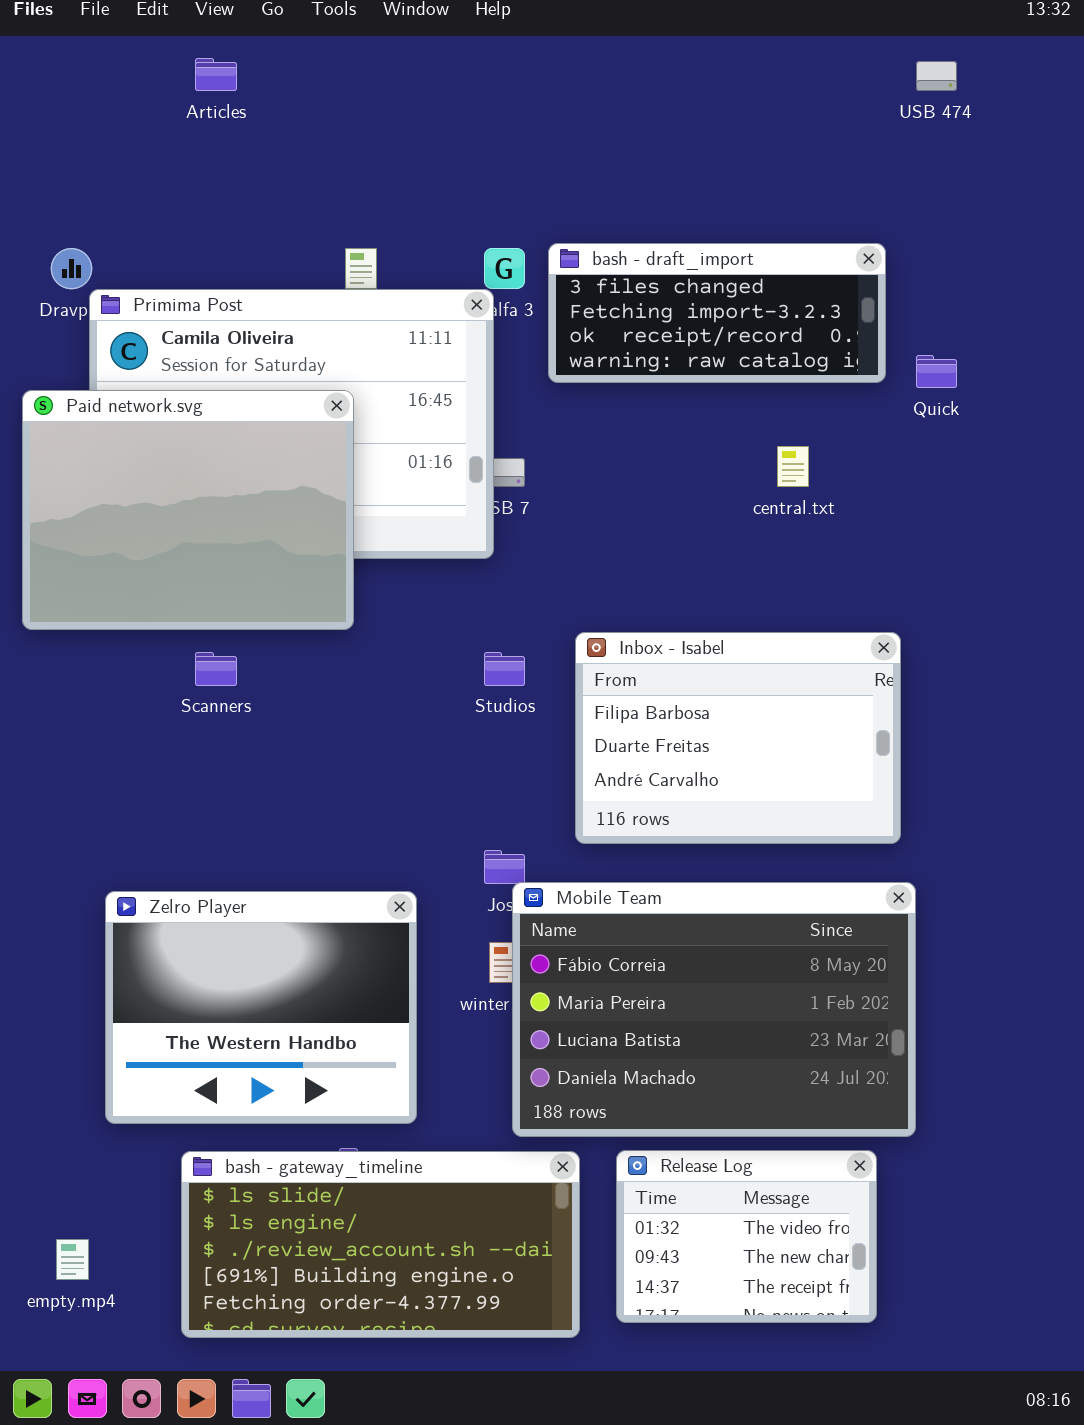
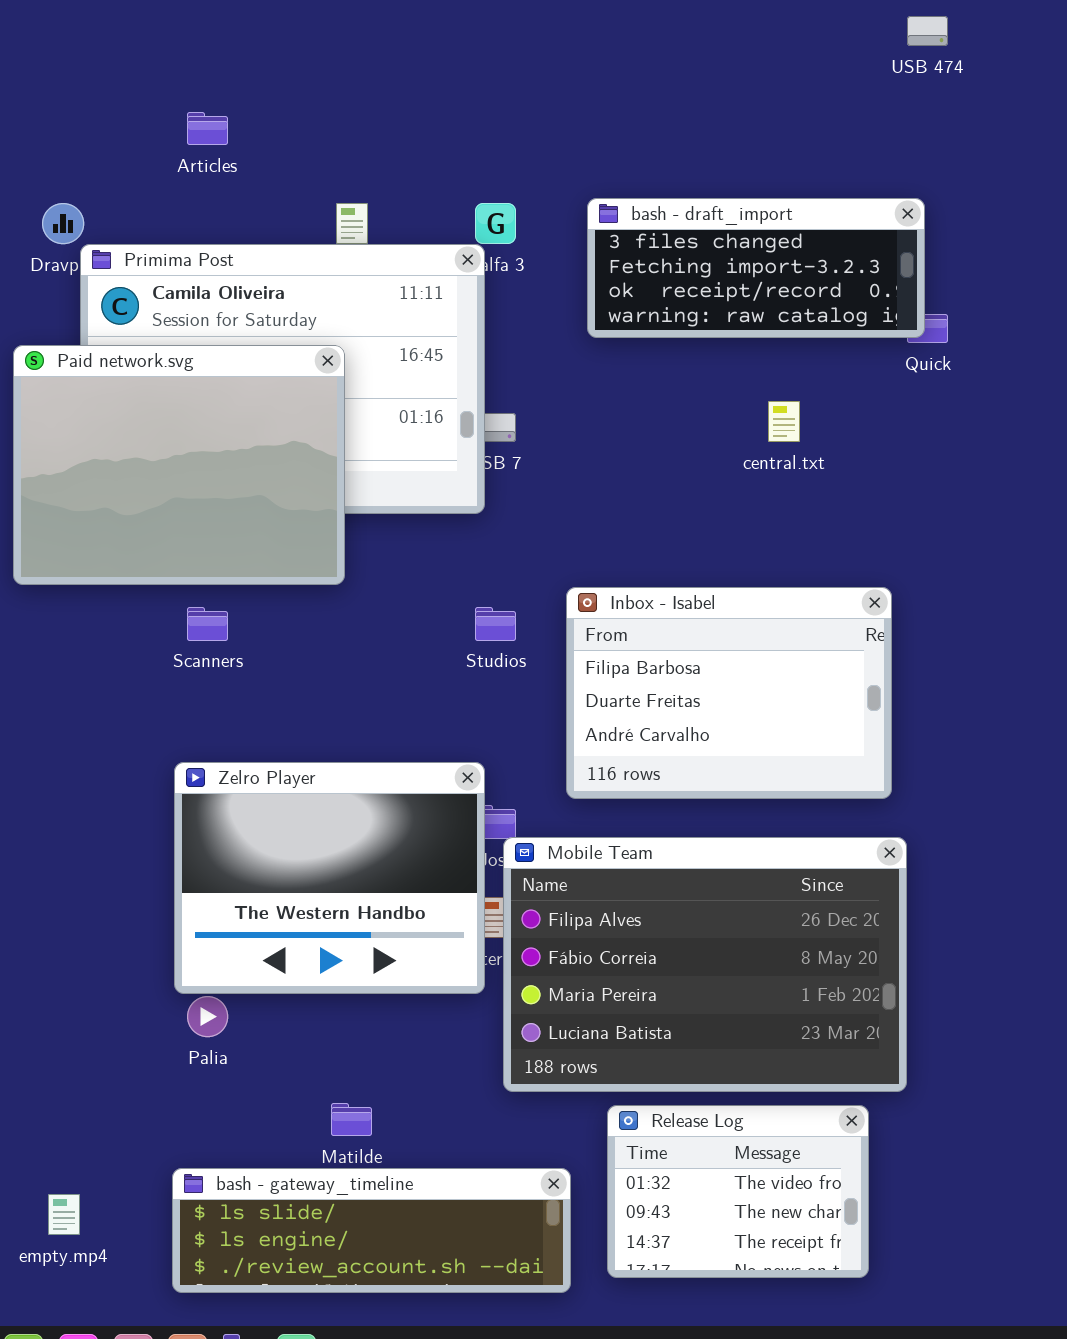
Articles: [195,58,237,91] -> [187,112,228,145], moved
bash - draft_import: [548,243,886,383] -> [587,198,925,338], moved
Mobile Team: [512,882,916,1137] -> [503,837,907,1092], scrolled up 1 row
Zelro Player: [105,891,417,1124] -> [174,762,485,994], moved
bash - gateway_timeline: [181,1151,580,1338] -> [172,1168,571,1293], resized

